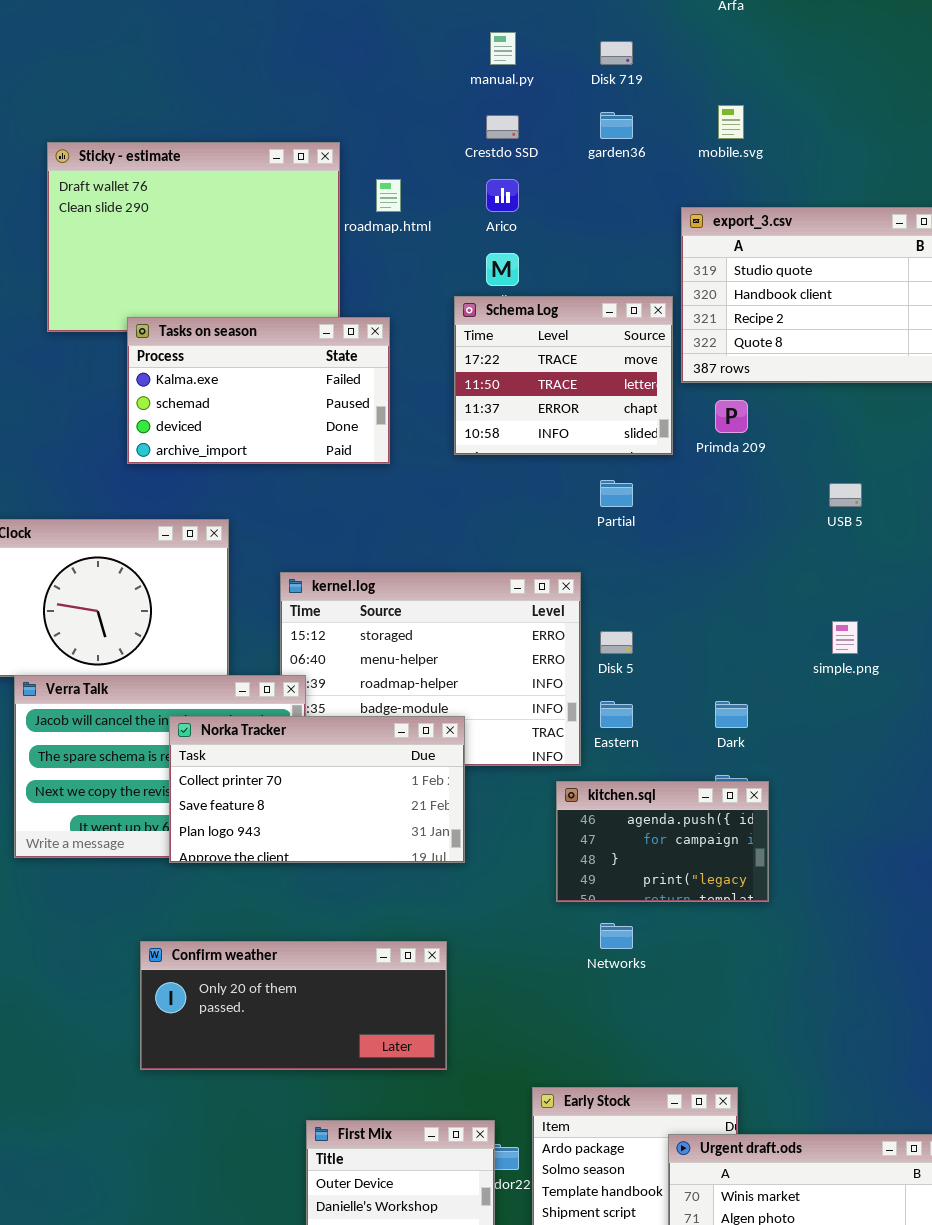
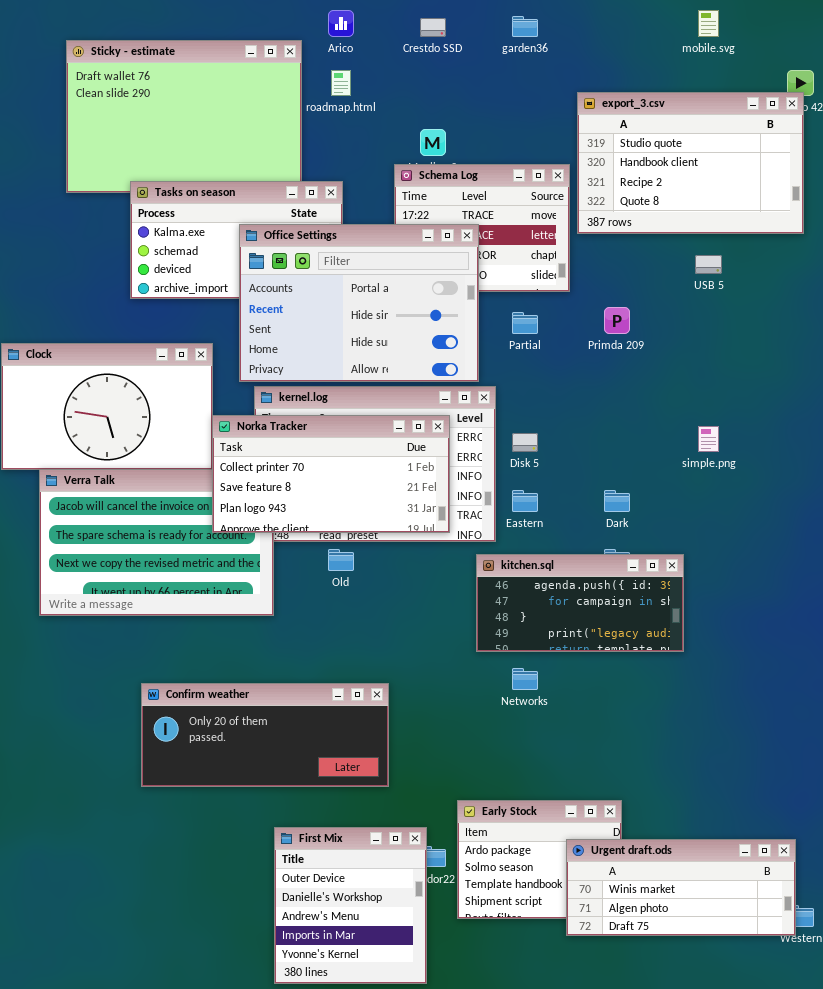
mobile.svg: [718,105,744,139] -> [698,10,719,37], moved
Arico: [486,179,519,212] -> [328,10,354,37], moved
Office Settings: none -> [239,224,479,382], opened
Primda 209: [715,400,748,433] -> [604,307,630,334], moved
USB 5: [829,483,862,507] -> [695,255,722,274], moved
Norka Tracker: [169,716,465,863] -> [212,415,450,533], moved
kitchen.sql: [556,781,769,902] -> [476,554,684,652], resized

